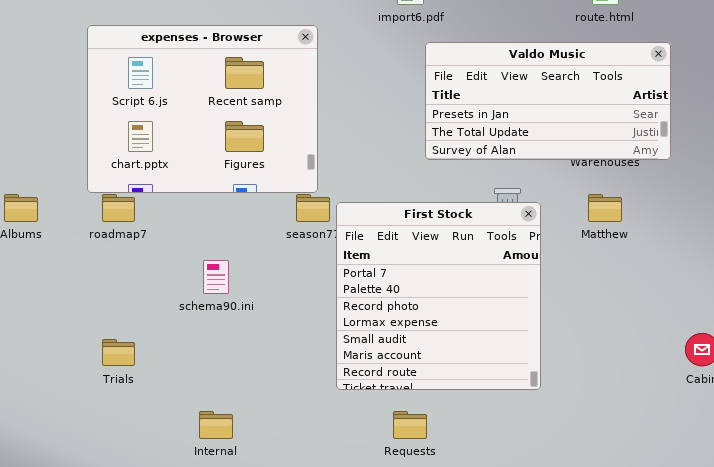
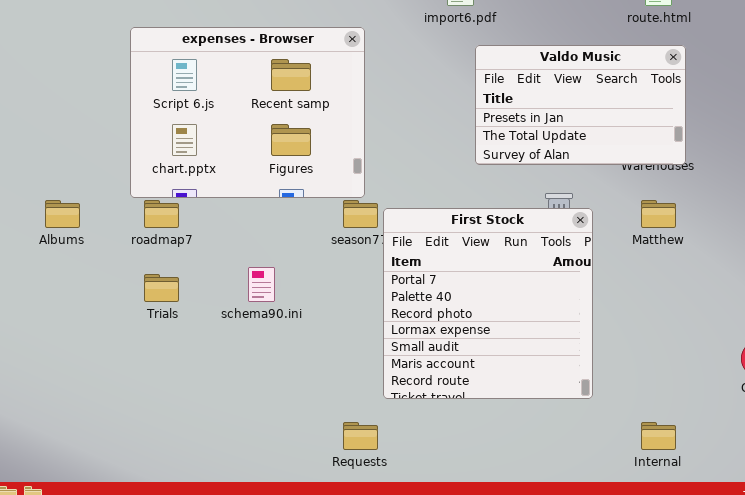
Valdo Music: [425,42,671,160] -> [475,45,686,165], resized
Trials: [102,339,135,366] -> [144,274,179,302], moved
Internal: [199,411,233,439] -> [641,422,676,450], moved
Requests: [393,411,427,439] -> [343,422,378,450], moved

